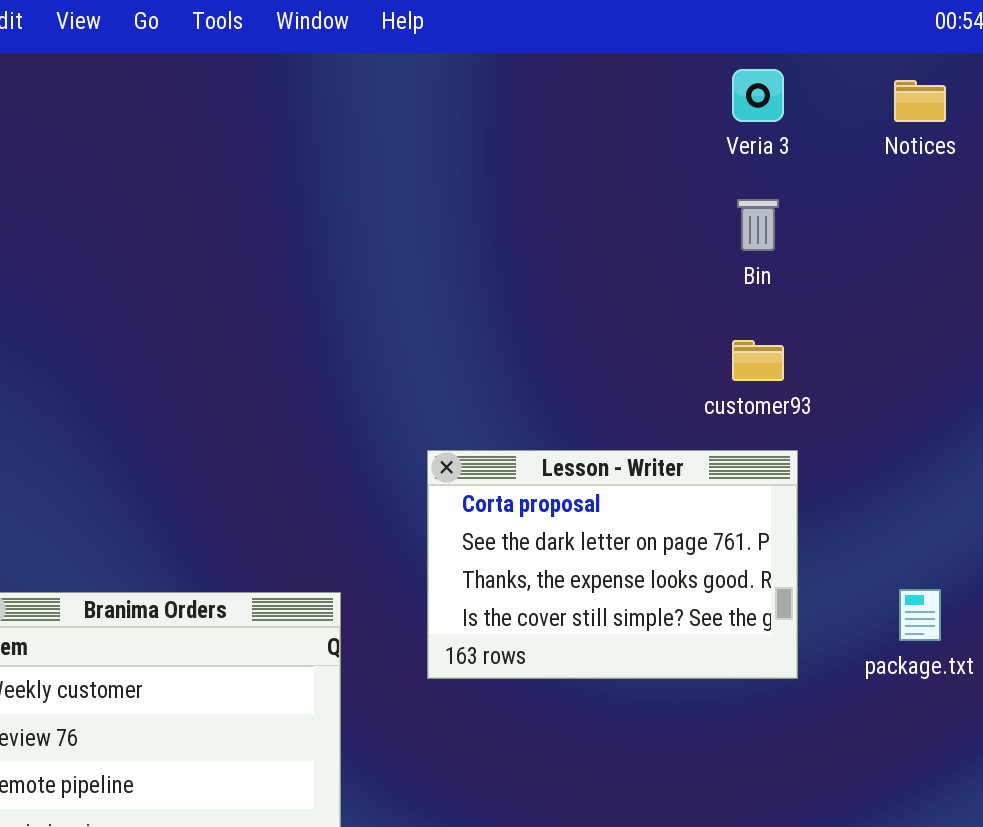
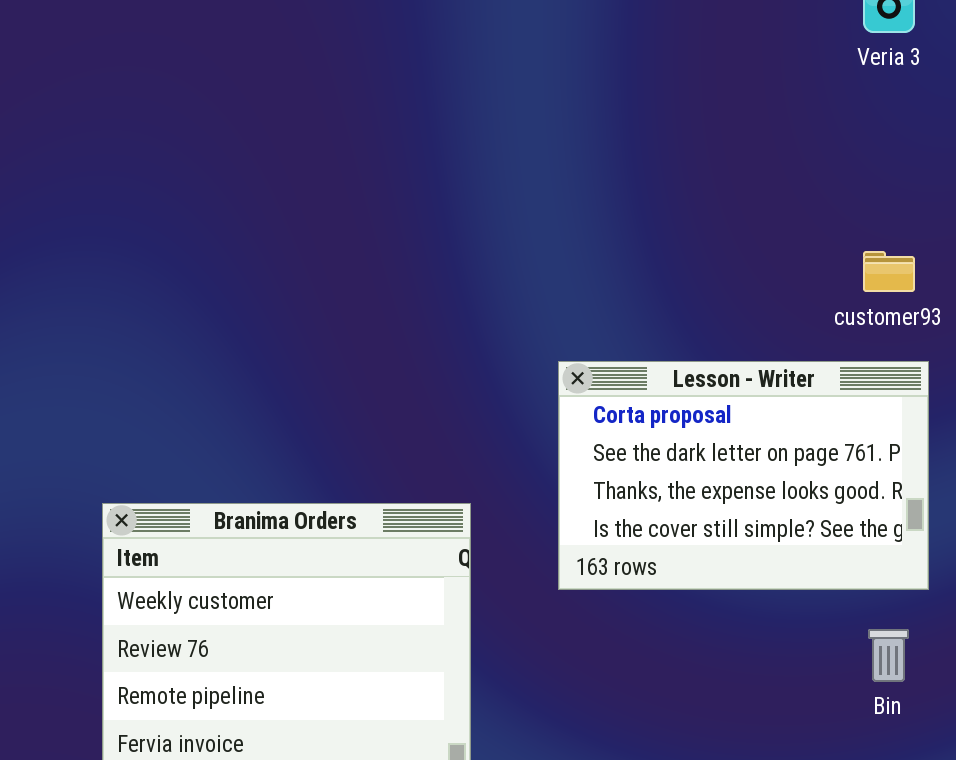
Bin: [737,199,779,251] -> [868,629,909,682], moved

